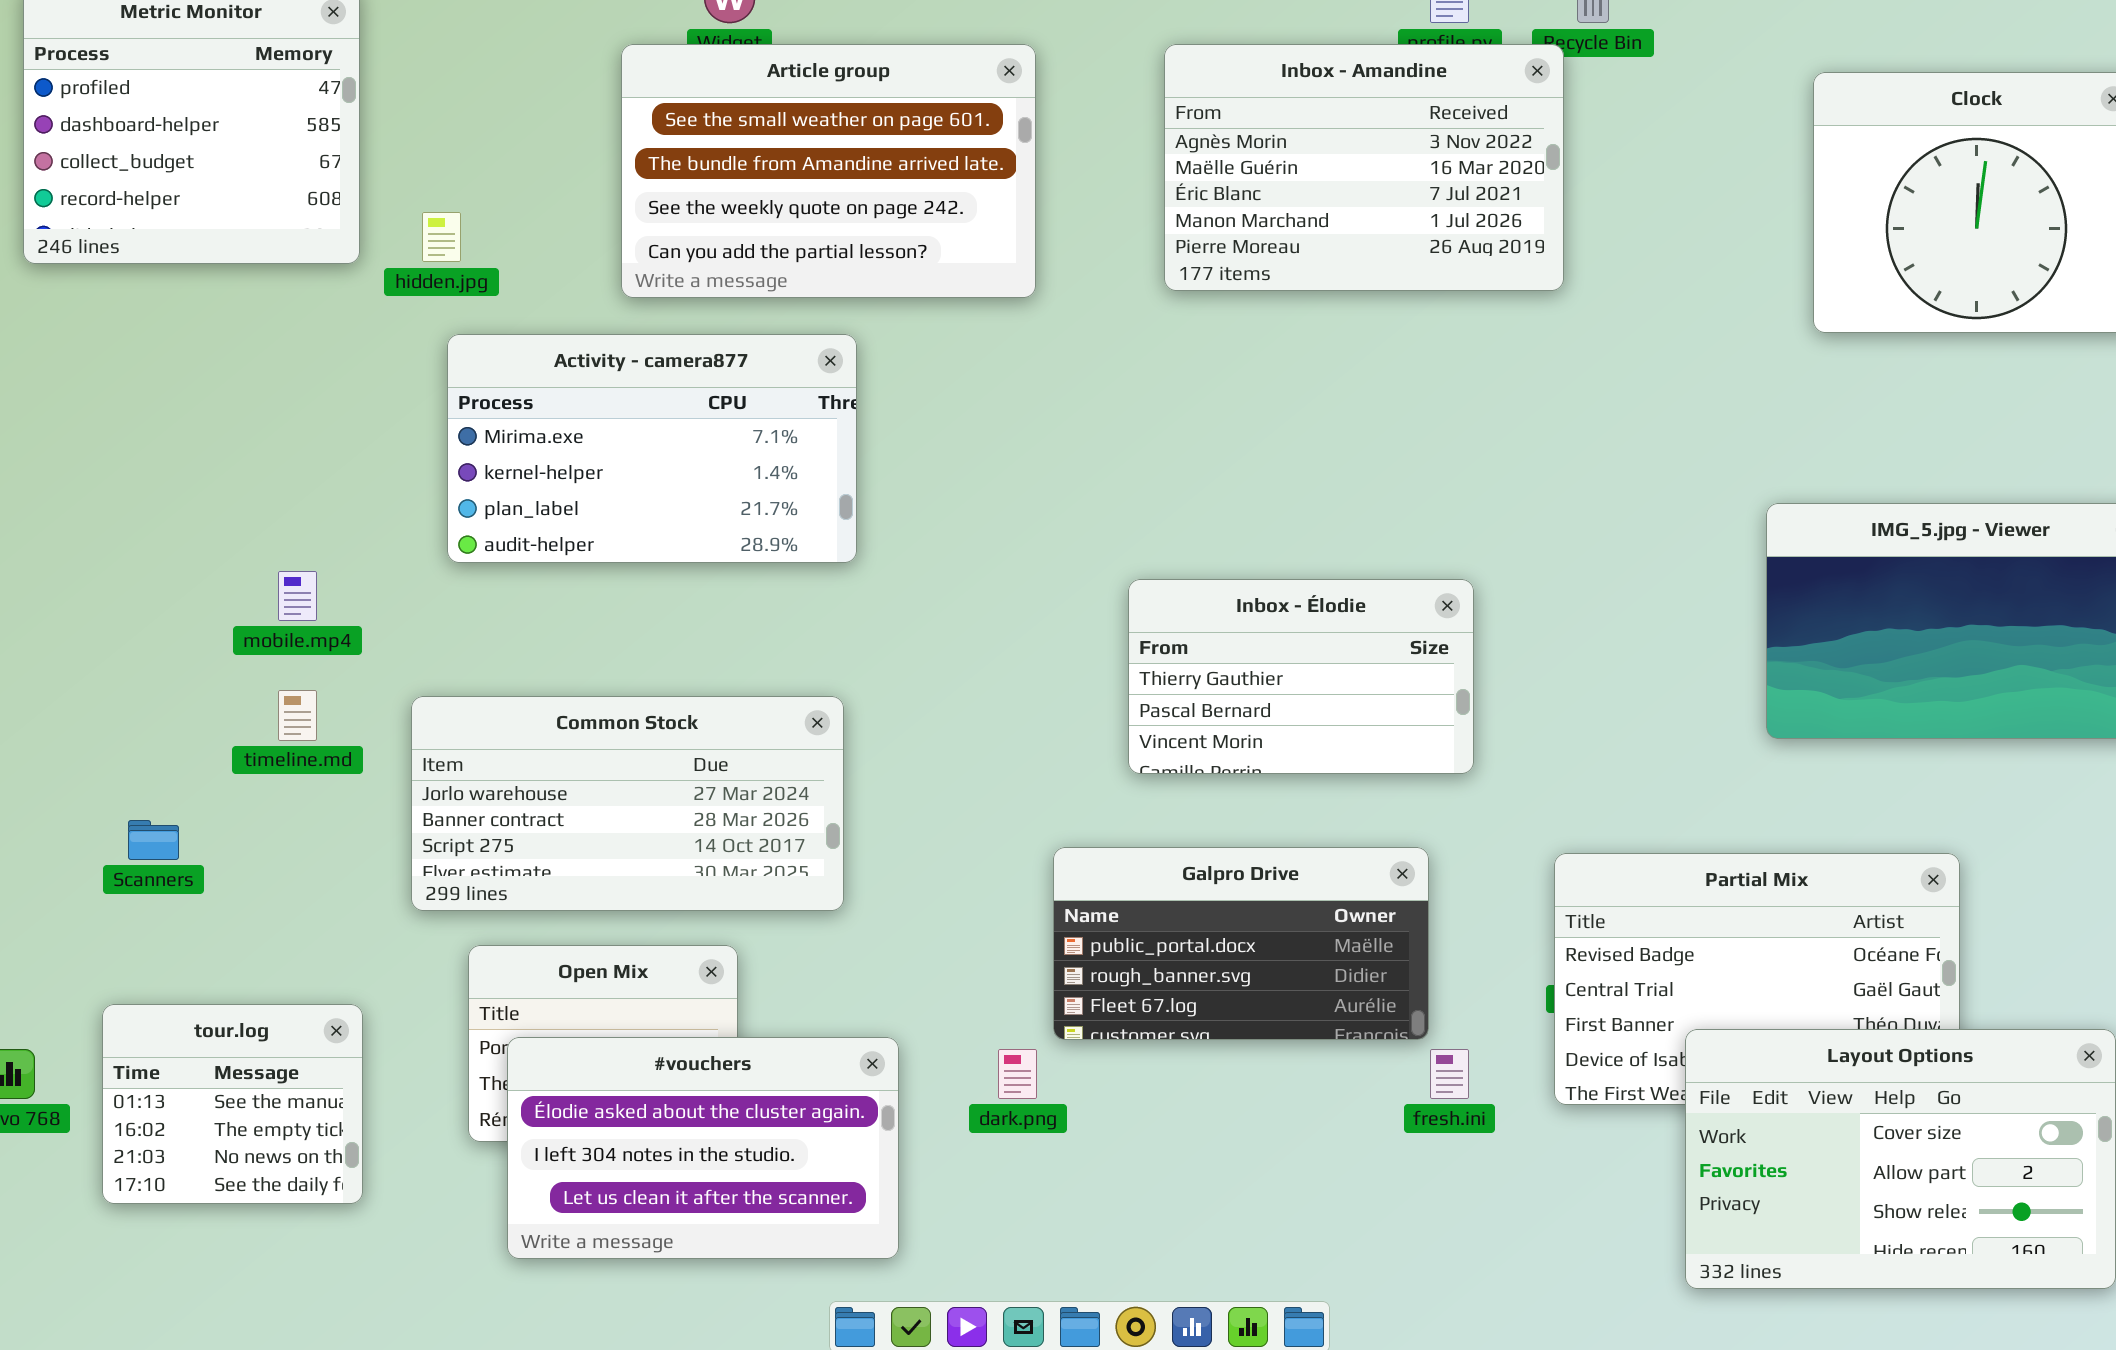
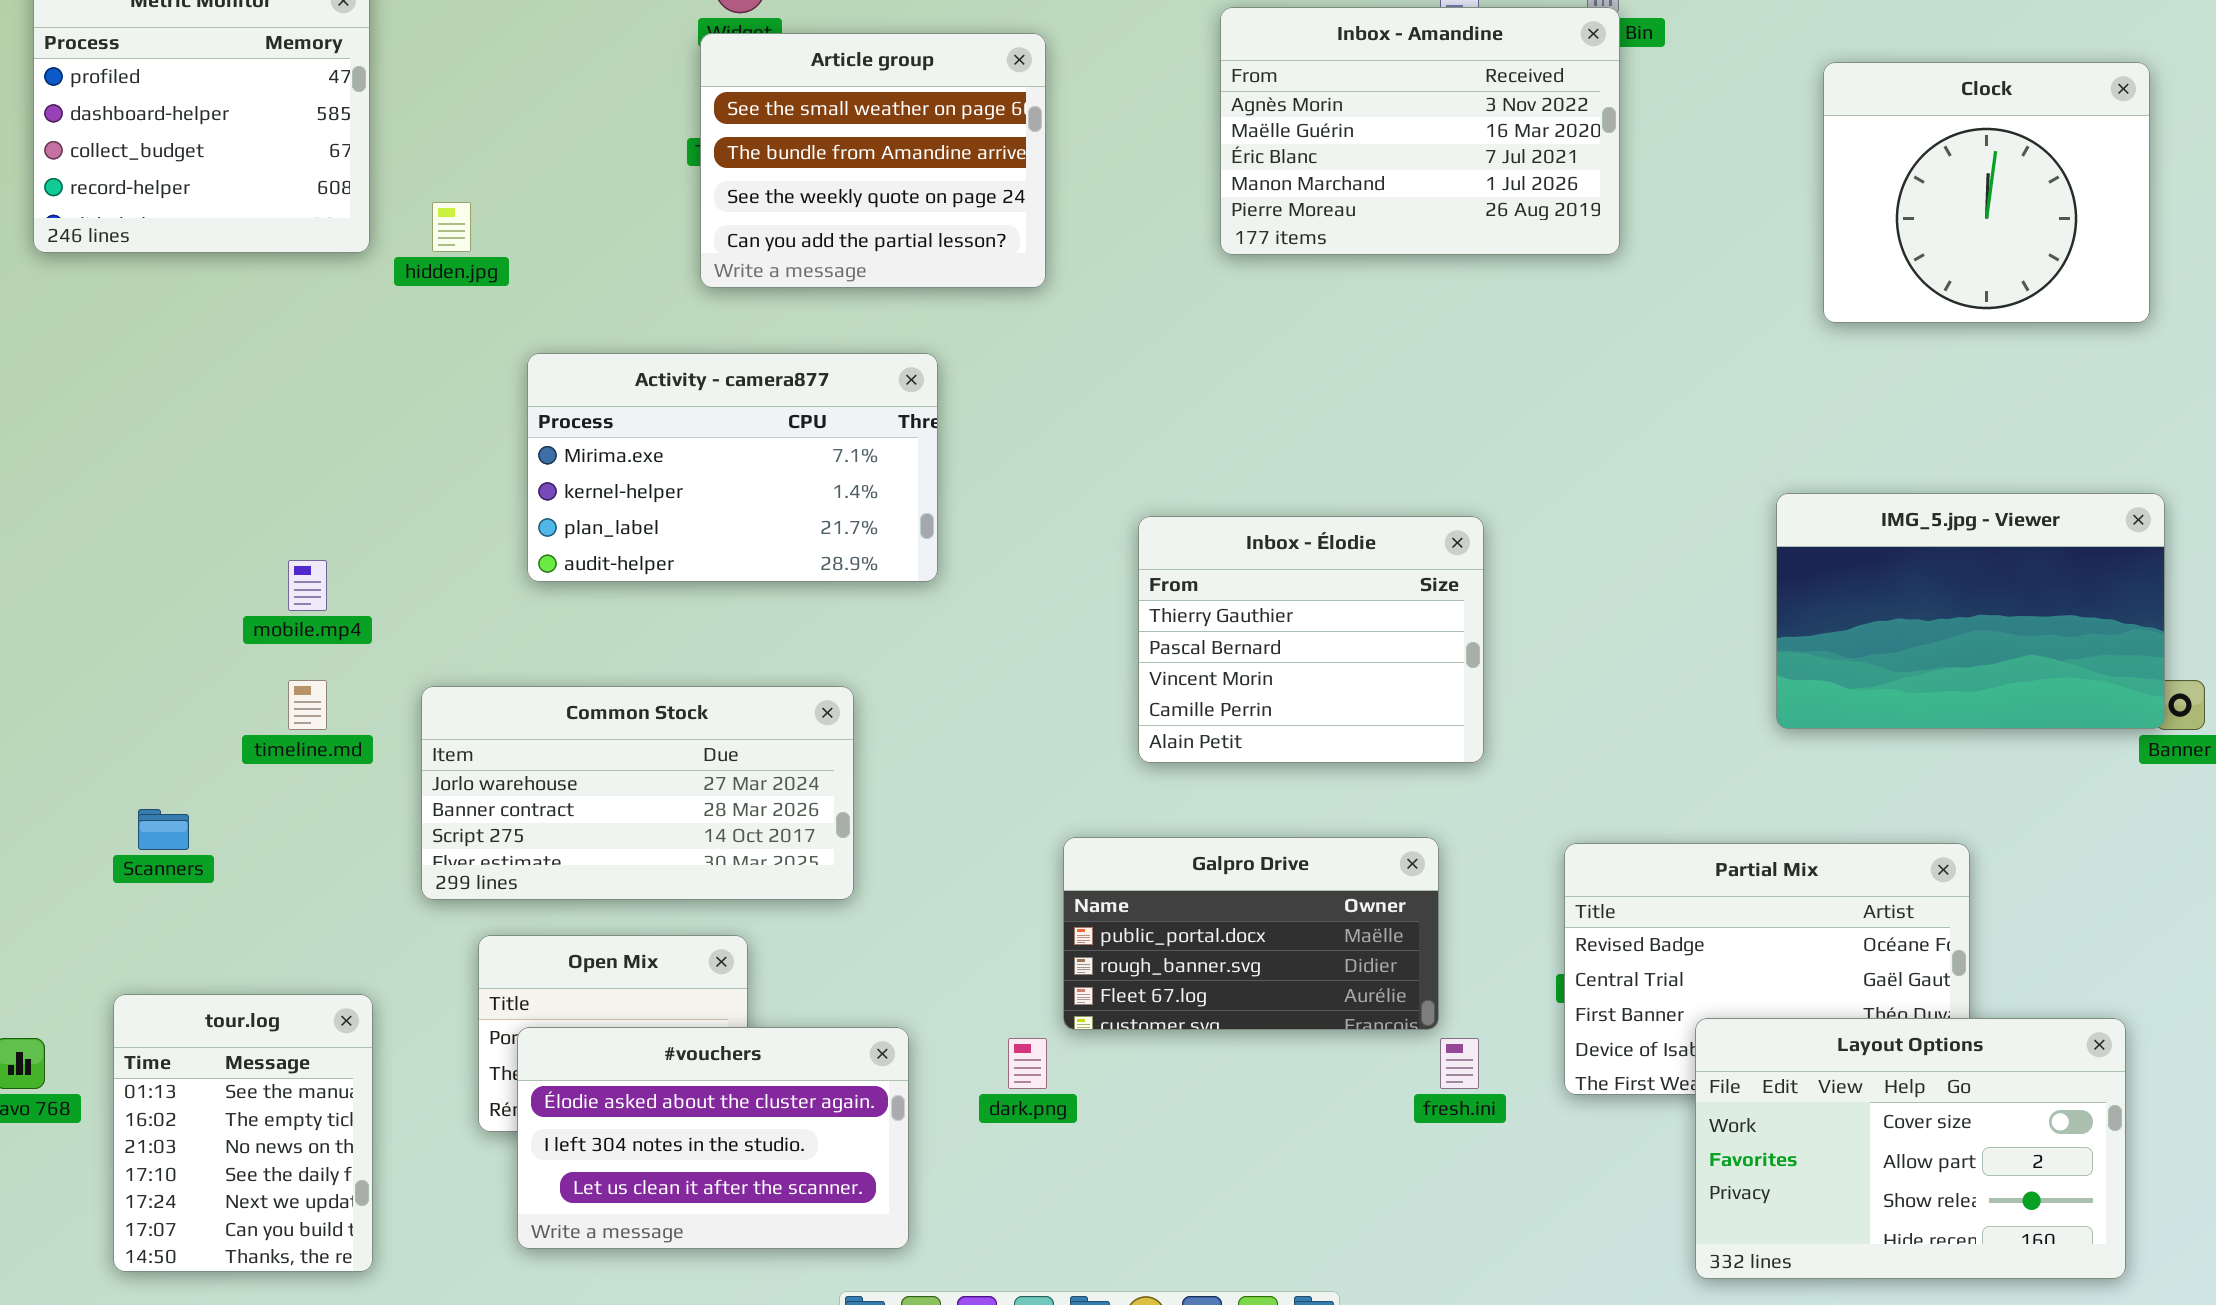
Article group: [621,44,1036,298] -> [700,33,1046,288], resized
Inbox - Amandine: [1164,44,1564,291] -> [1220,7,1620,255], moved
Activity - camera877: [447,334,857,563] -> [527,353,938,582], moved
Inbox - Élodie: [1128,579,1474,774] -> [1138,516,1484,763], resized
tour.log: [102,1004,363,1204] -> [113,994,373,1272], resized

